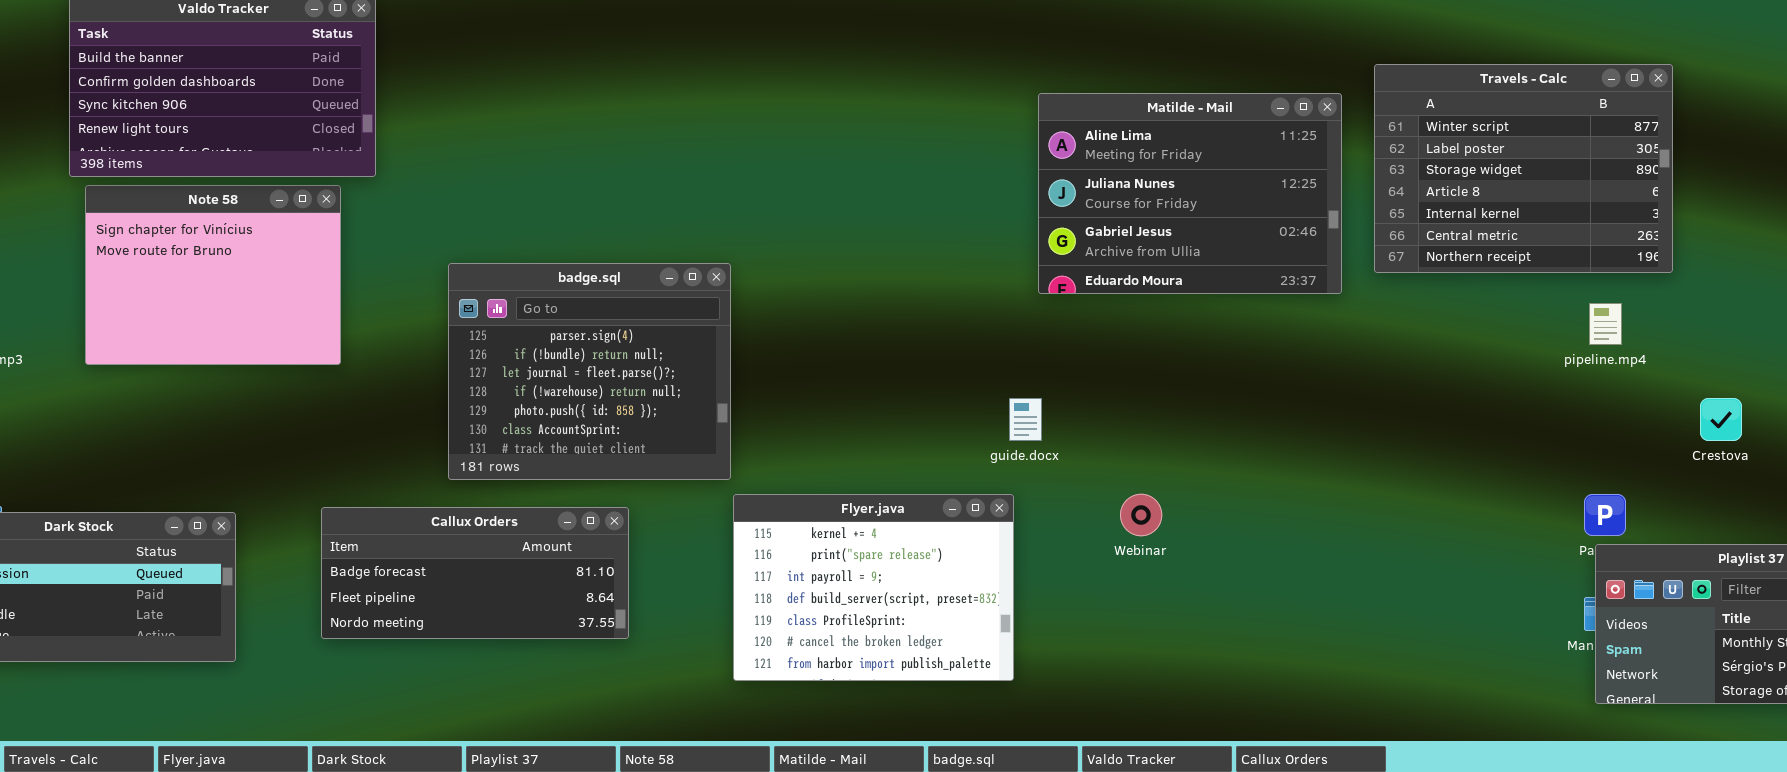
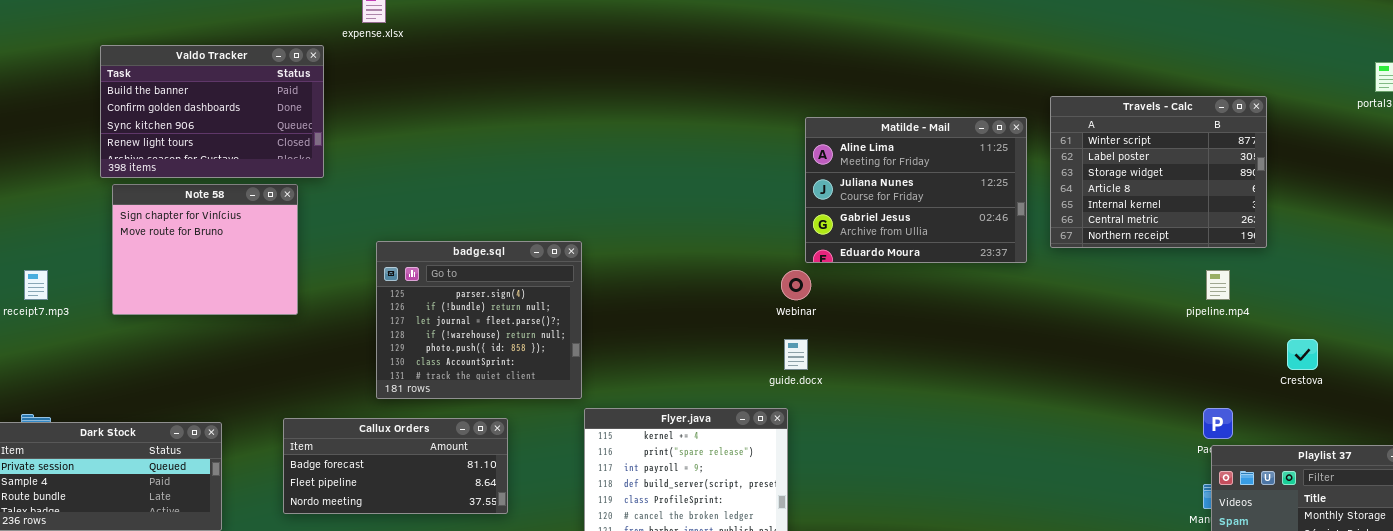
Webinar: [1120,494,1162,536] -> [781,270,811,300], moved

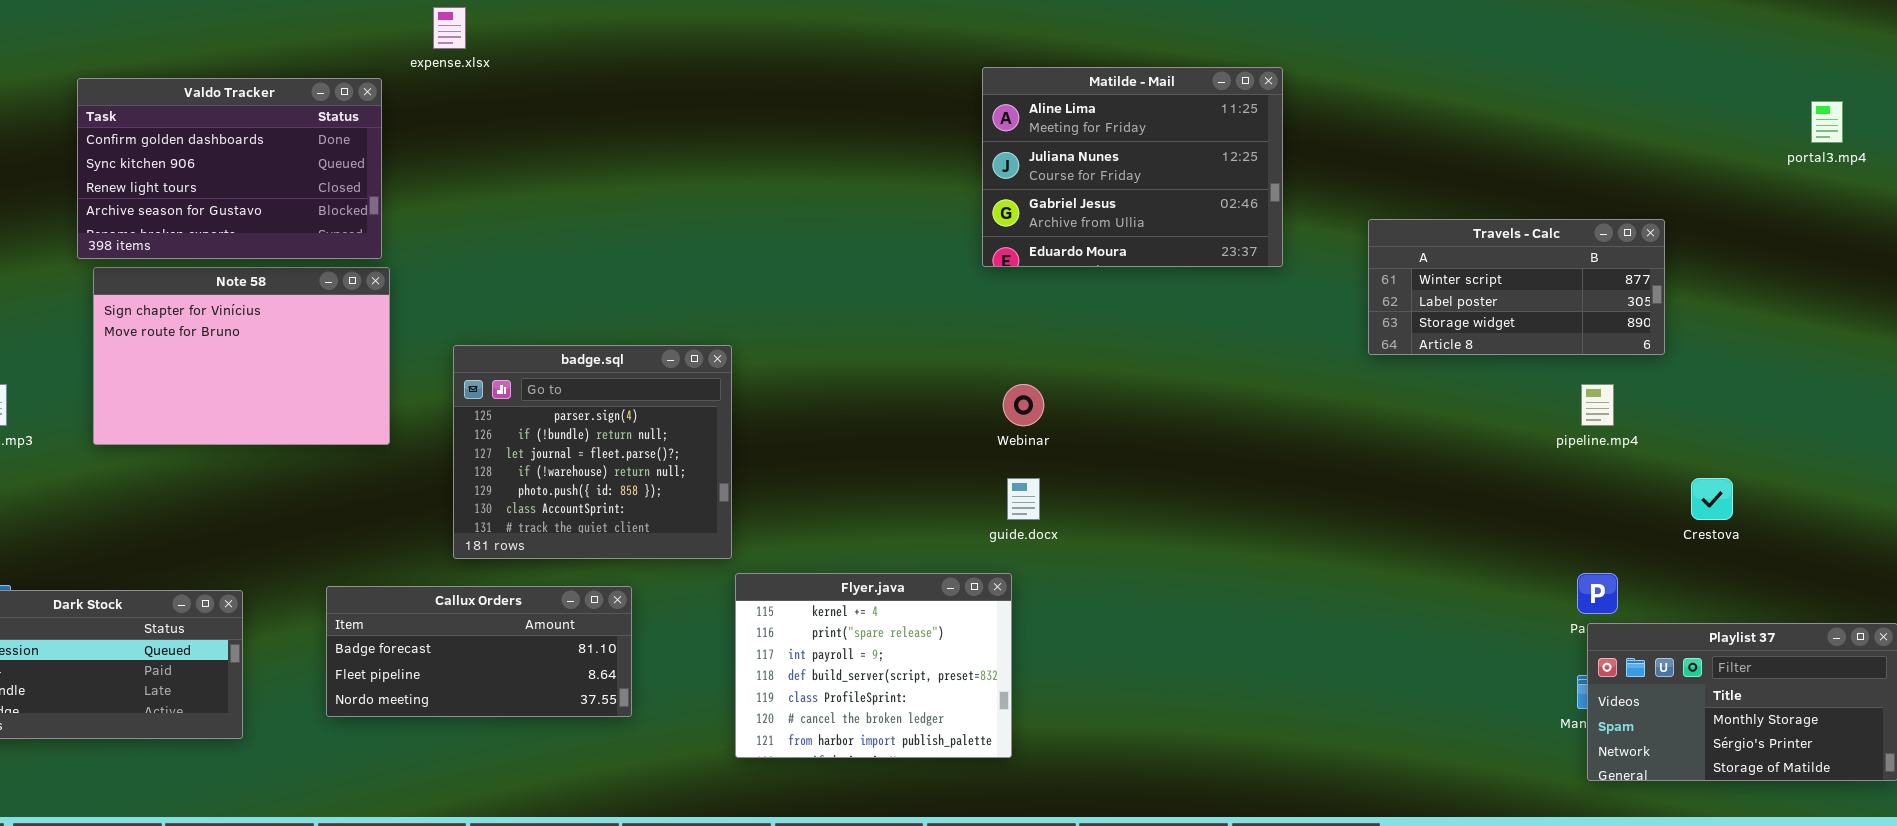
Valdo Tracker: [100,45,324,178] -> [77,78,382,259], scrolled down 1 row
Travels - Calc: [1050,96,1267,248] -> [1368,219,1665,355], resized
Matilde - Mail: [805,117,1027,263] -> [982,67,1283,267], moved
Note 58: [112,184,298,315] -> [93,267,390,445], resized

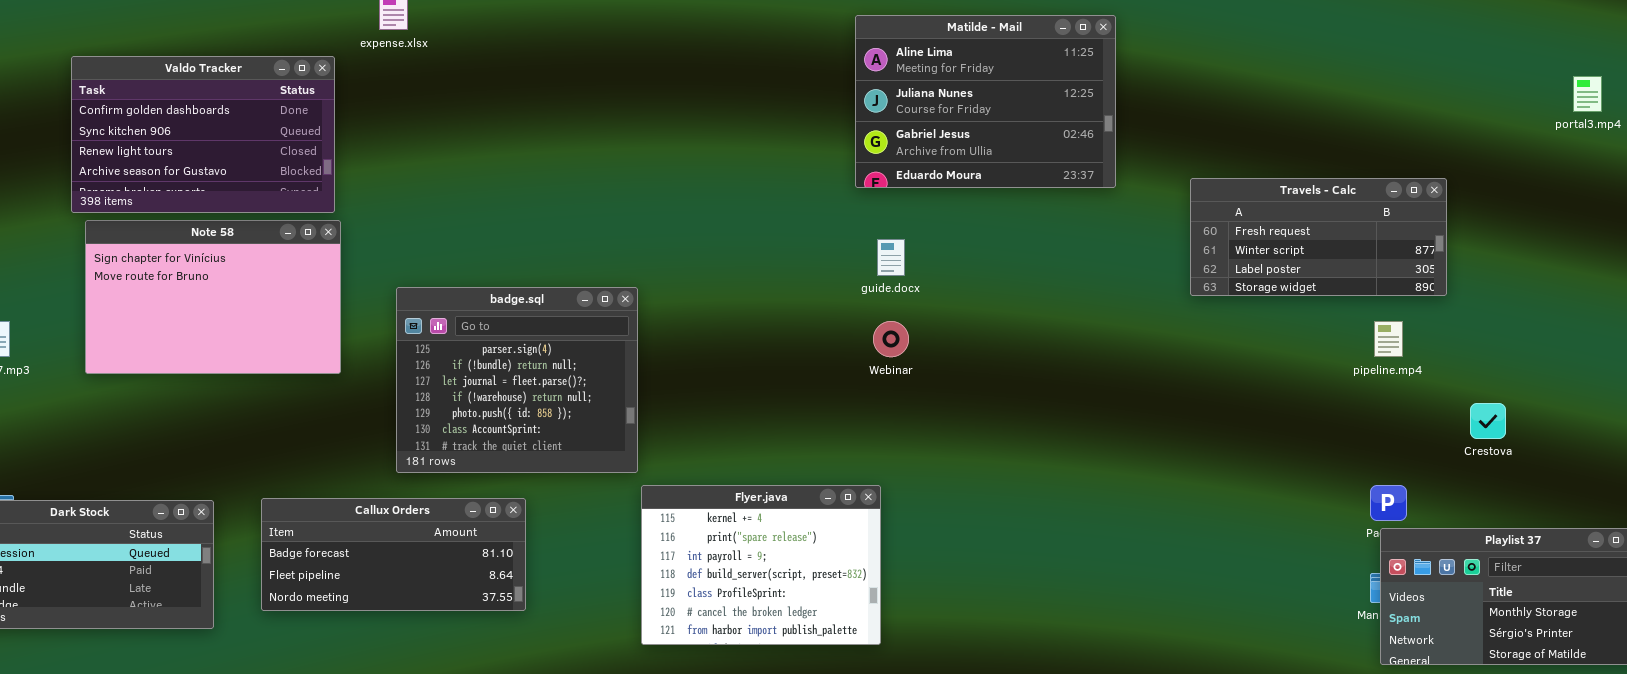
Matilde - Mail: [982,67,1283,267] -> [855,15,1116,188], moved
Travels - Calc: [1368,219,1665,355] -> [1190,178,1447,296], scrolled up 1 row
guide.docx: [1007,478,1040,520] -> [877,239,905,276], moved
Callux Orders: [326,586,632,717] -> [261,498,526,611], moved

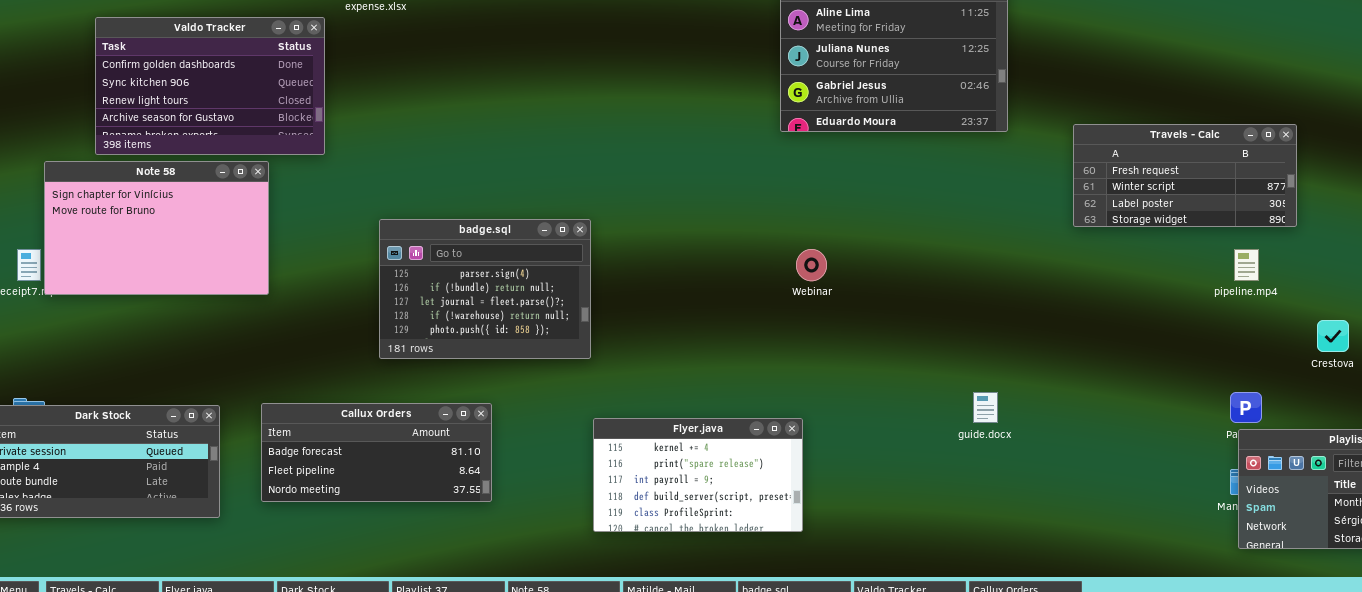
Note 58: [85,220,341,374] -> [44,161,269,295], moved
guide.docx: [877,239,905,276] -> [973,392,998,423], moved
badge.sql: [396,287,638,473] -> [379,219,591,359], resized
Flyer.java: [641,485,881,645] -> [593,418,803,532], resized

